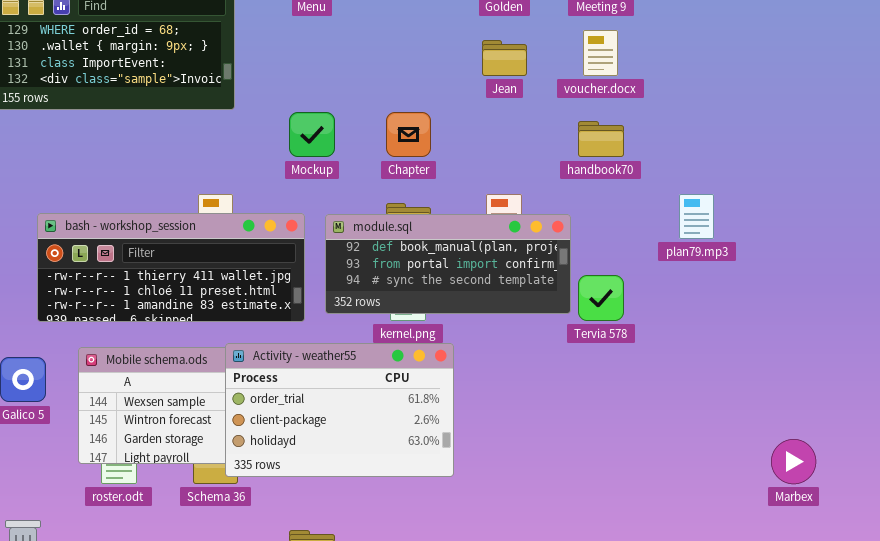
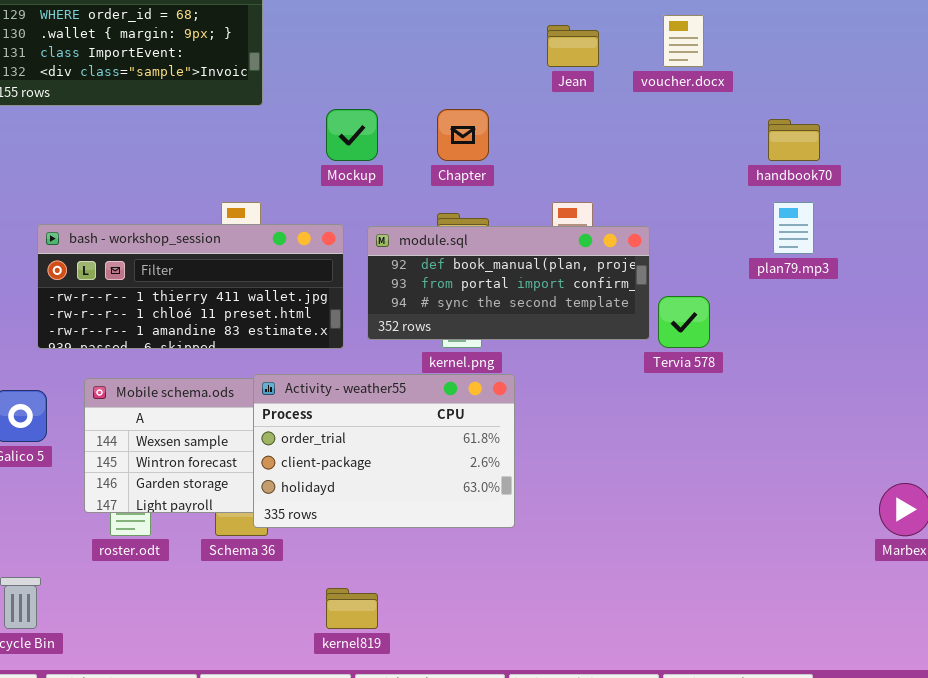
handbook70: [578,121,624,157] -> [768,119,820,161], moved

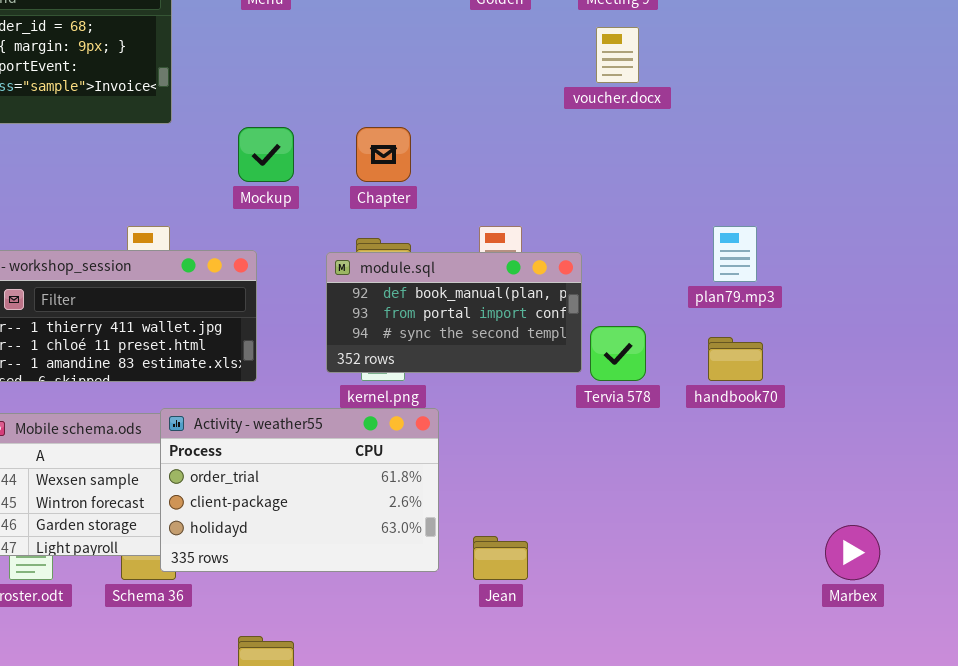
Jean: [547,25,599,67] -> [473,536,528,580], moved
handbook70: [768,119,820,161] -> [708,337,763,381], moved
module.sql: [367,226,650,340] -> [326,252,582,373], resized

